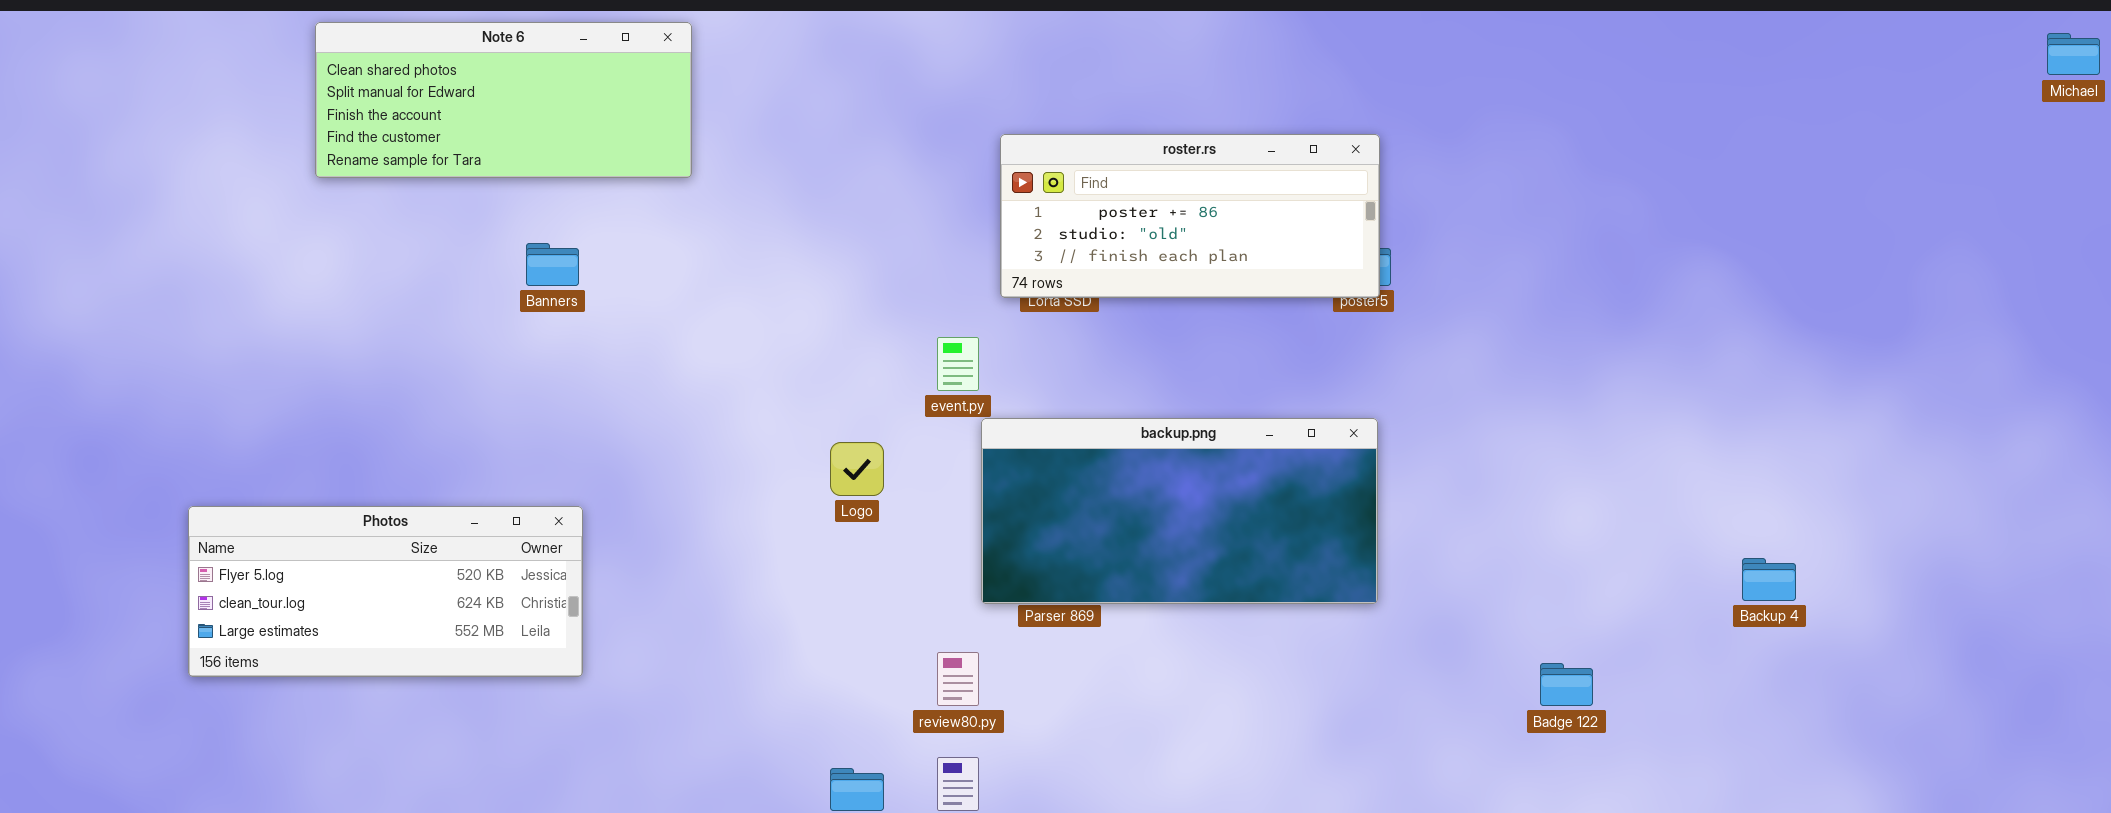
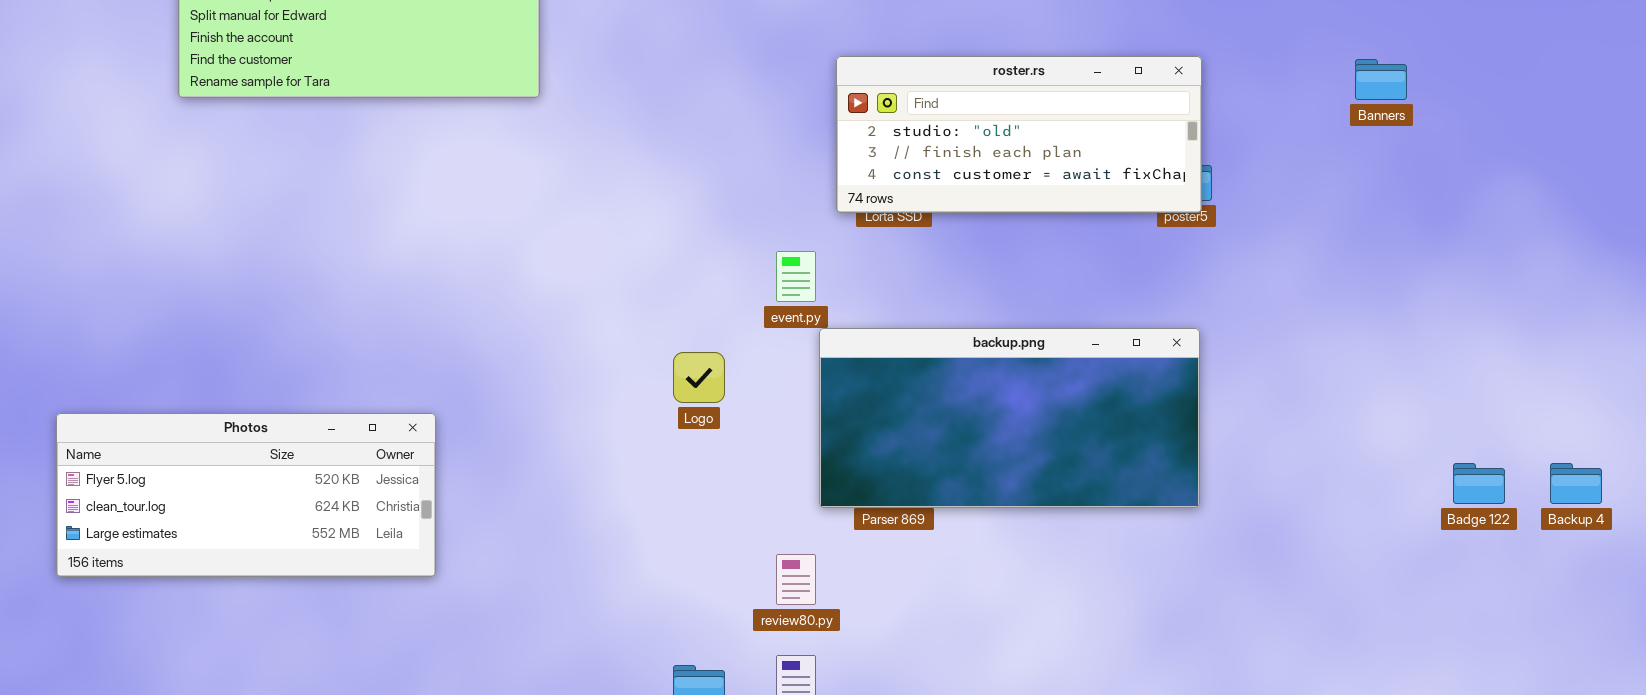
roster.rs: [1000,134,1380,298] -> [836,56,1202,213], scrolled down 1 row
Banners: [526,243,579,286] -> [1355,59,1407,100], moved
Badge 122: [1540,663,1593,706] -> [1453,463,1505,504], moved

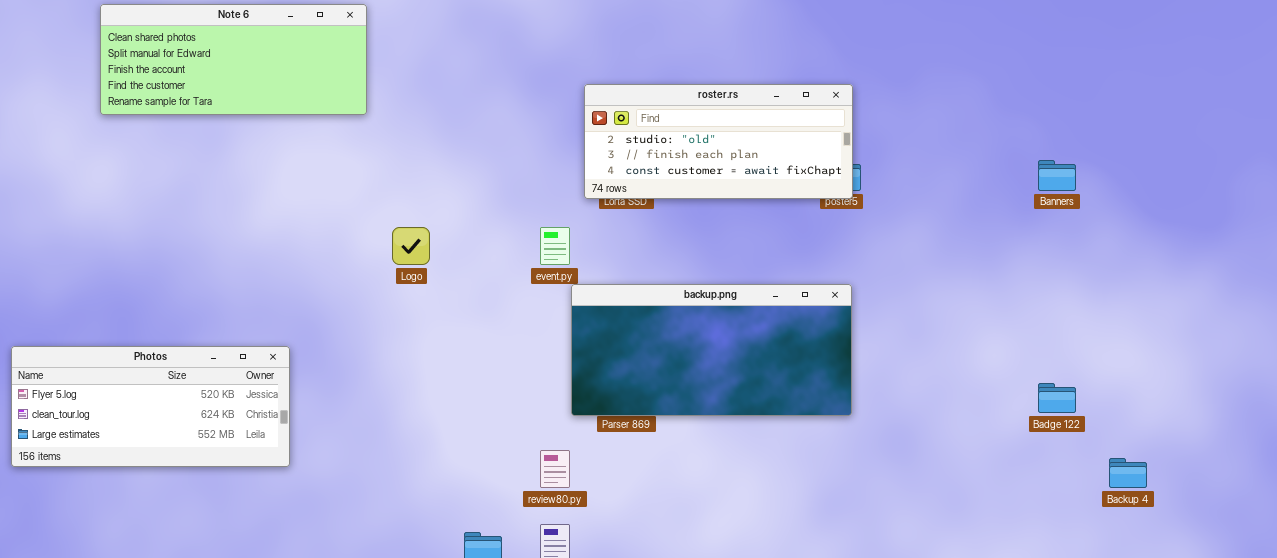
Banners: [1355,59,1407,100] -> [1038,160,1076,191], moved
Logo: [673,352,725,403] -> [392,227,430,265], moved
Backup 4: [1550,463,1602,504] -> [1109,458,1147,488], moved

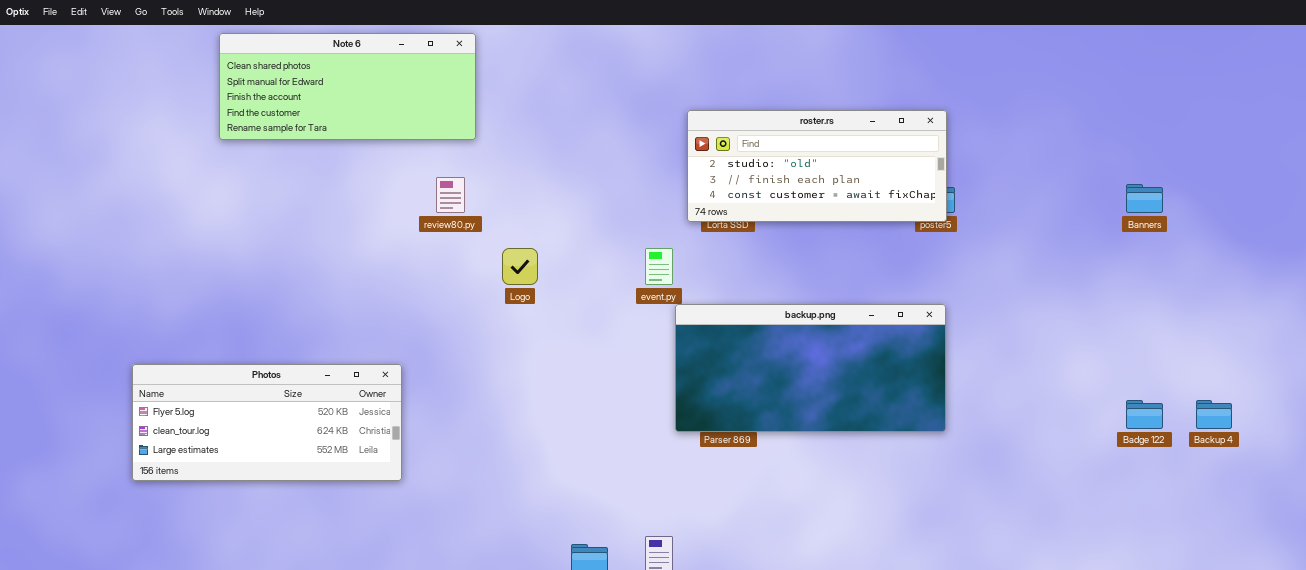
review80.py: [540,450,570,488] -> [436,177,465,213], moved
Backup 4: [1109,458,1147,488] -> [1196,400,1232,429], moved

